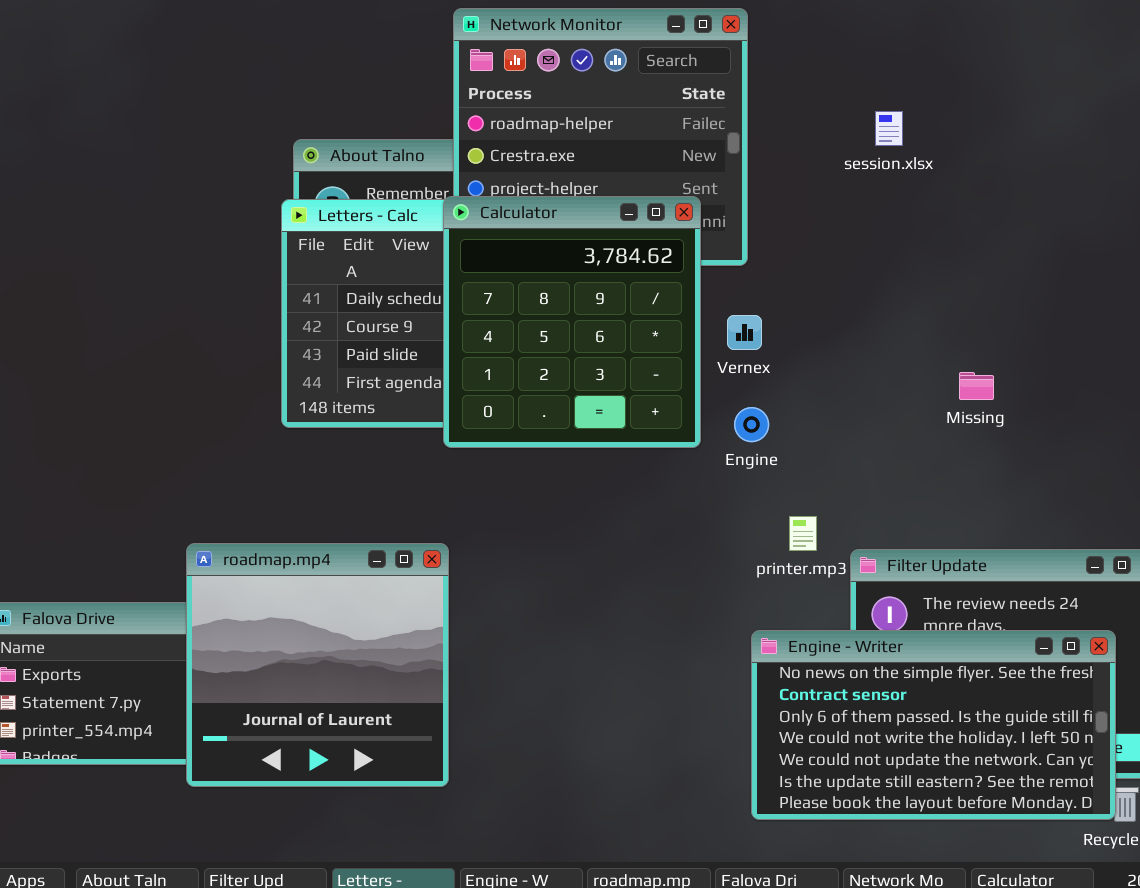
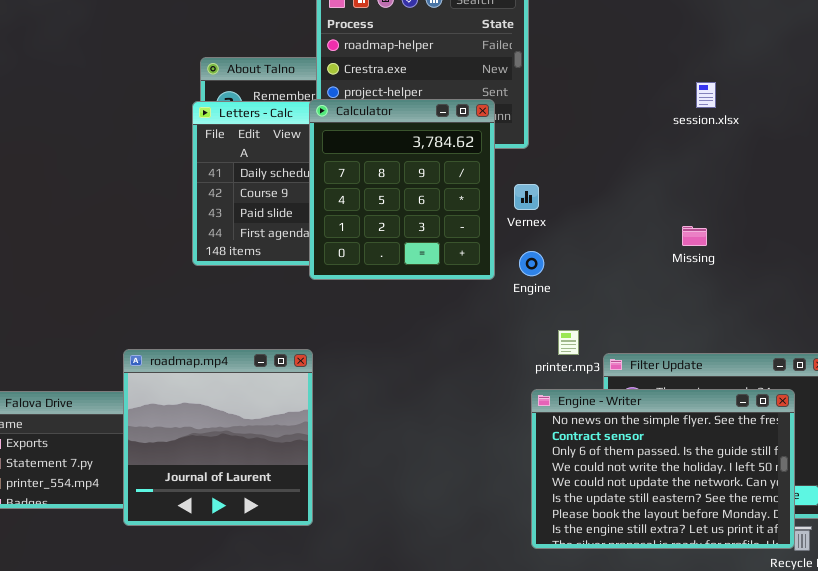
session.xlsx: [875,111,903,146] -> [696,82,716,108], moved
Engine - Writer: [751,630,1116,820] -> [531,389,795,549], resized

